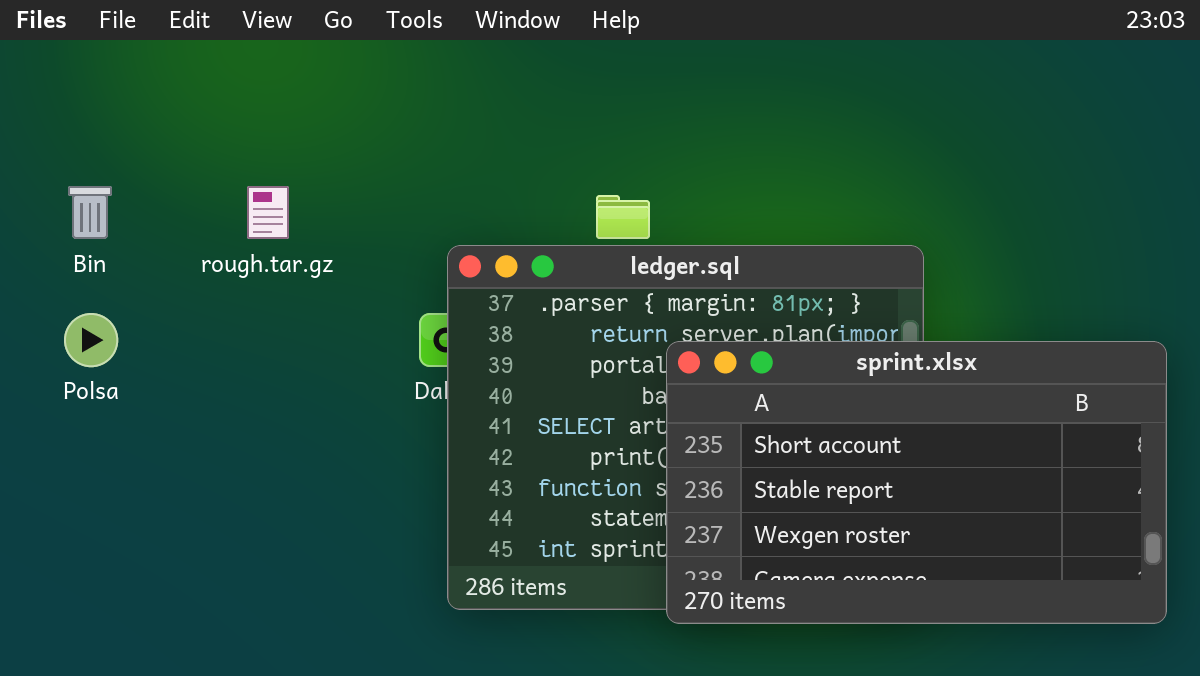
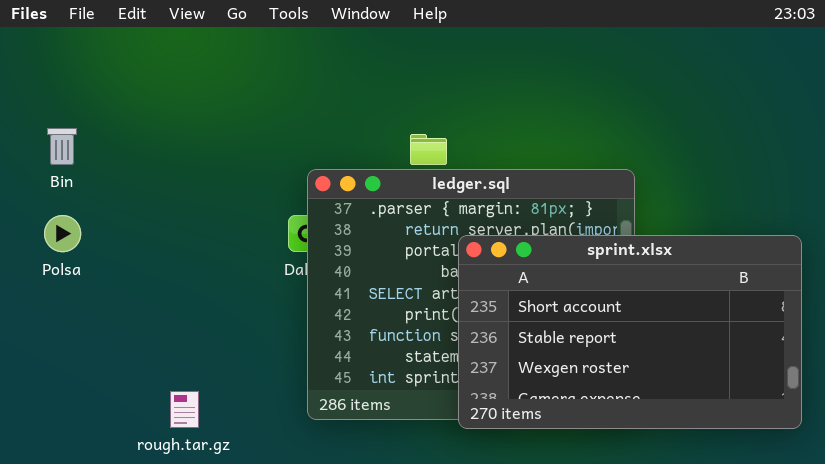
rough.tar.gz: [247,186,289,239] -> [170,391,199,428], moved

